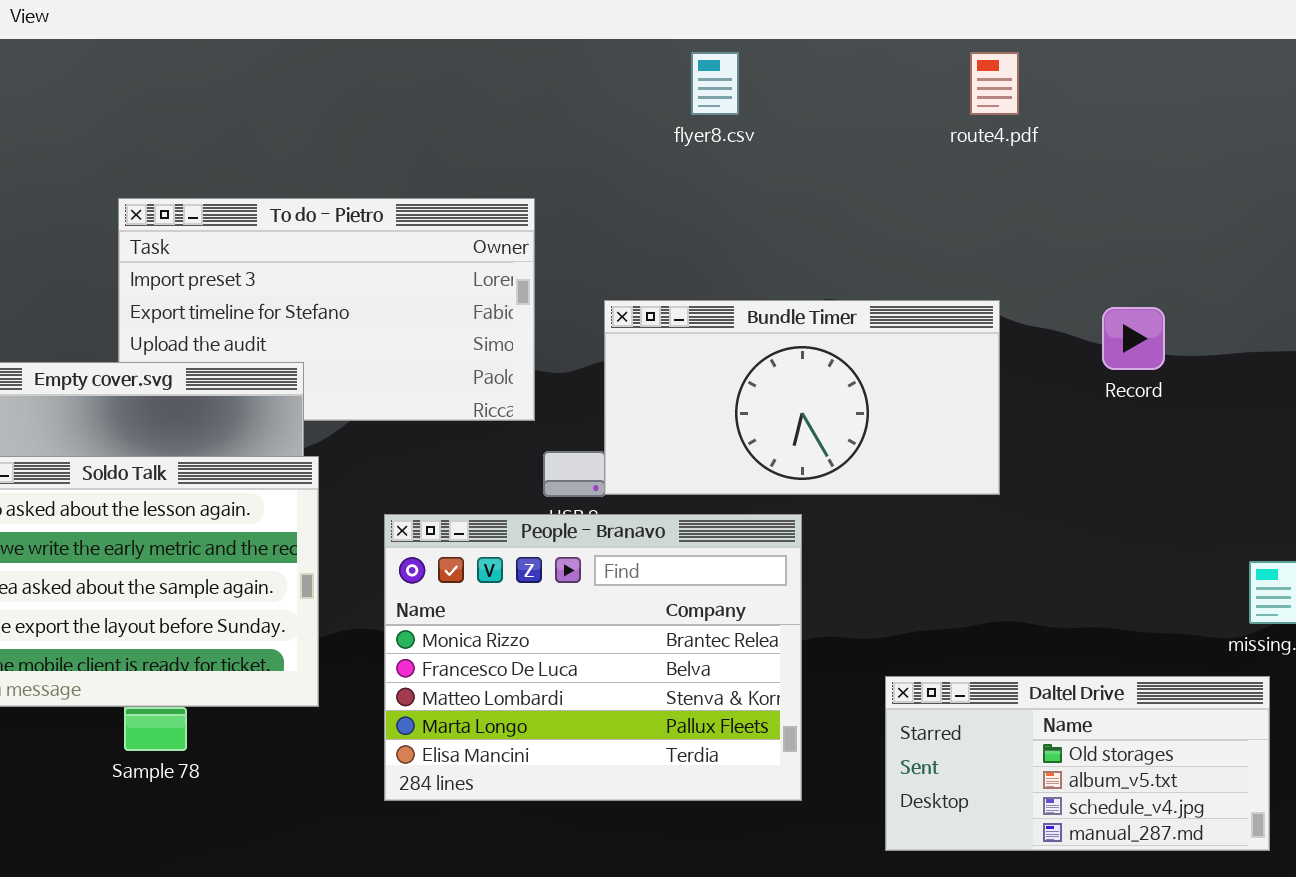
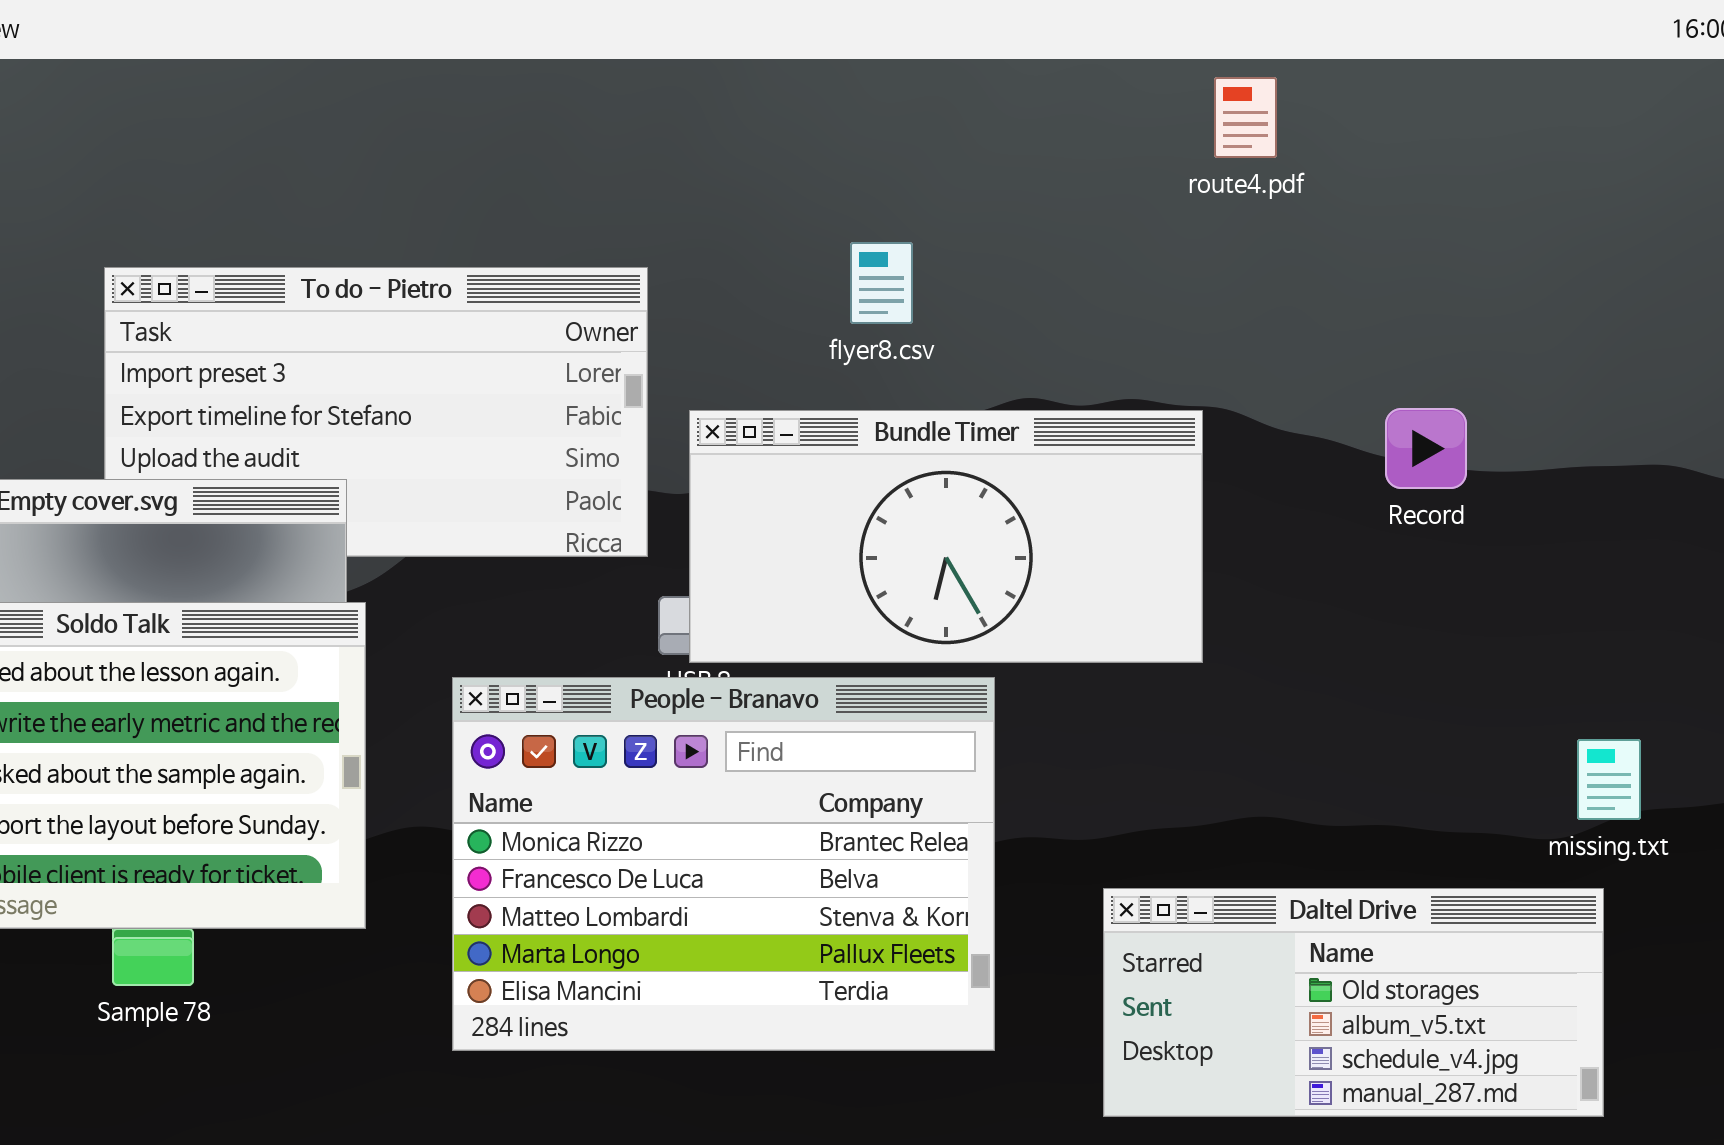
flyer8.csv: [691,52,739,115] -> [850,242,913,324], moved
Bundle Timer: [604,300,1000,495] -> [689,410,1203,663], moved

